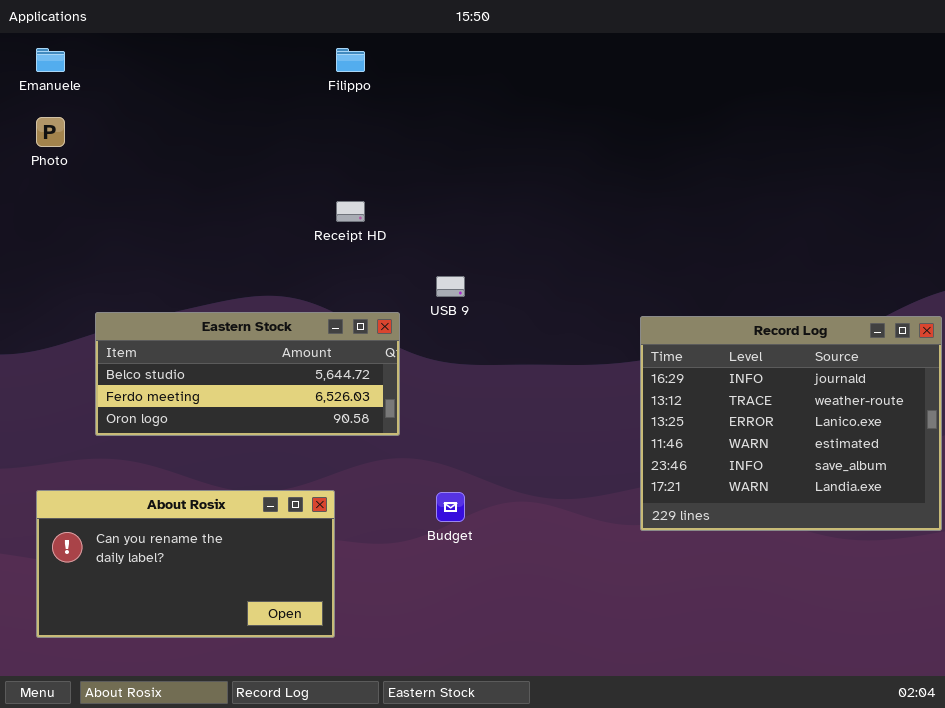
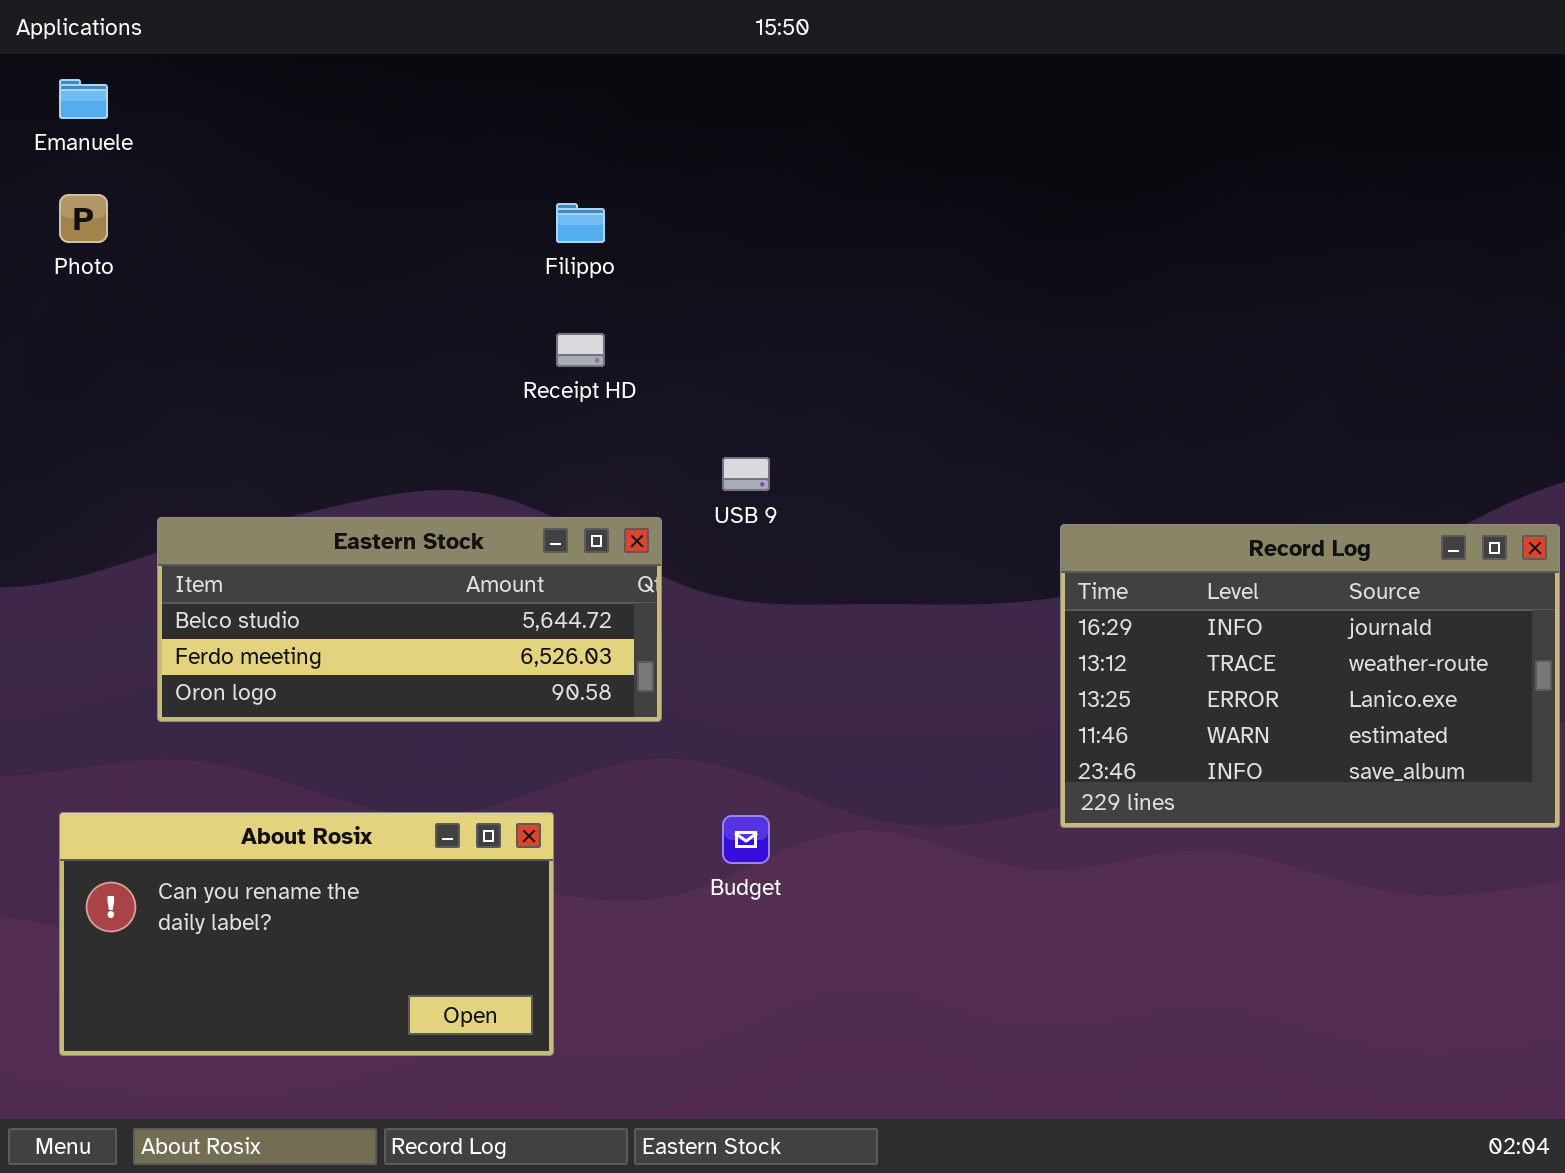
Filippo: [336,48,365,72] -> [556,203,605,243], moved
Record Log: [640,316,942,531] -> [1060,524,1560,828], resized

